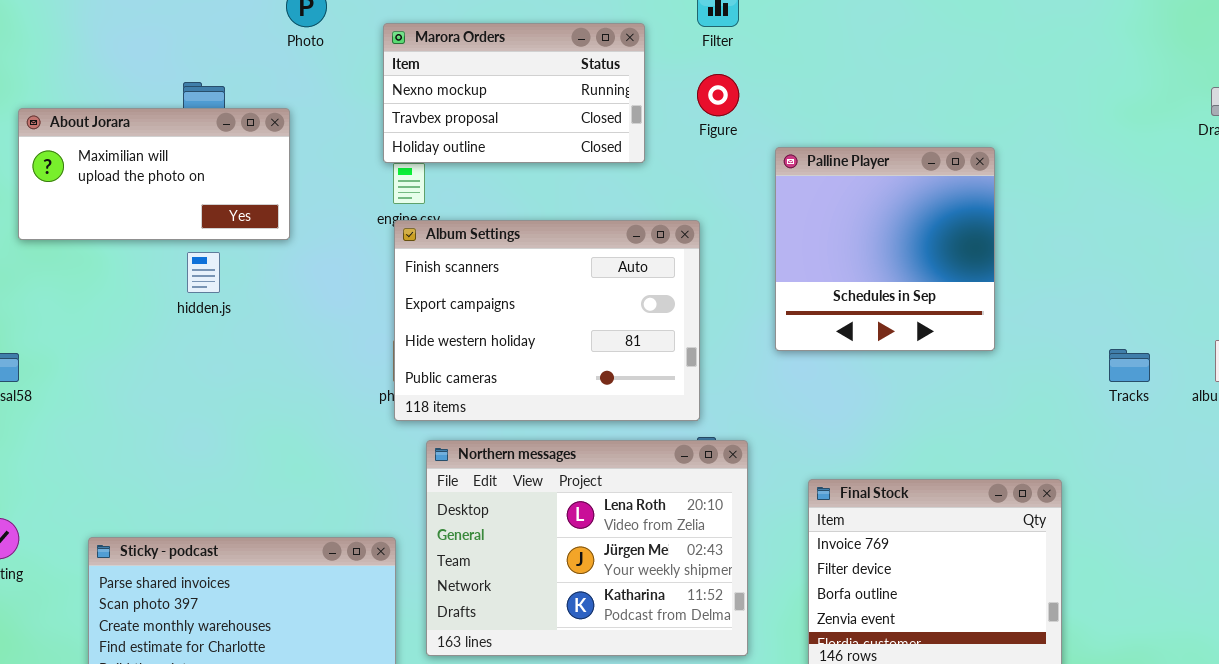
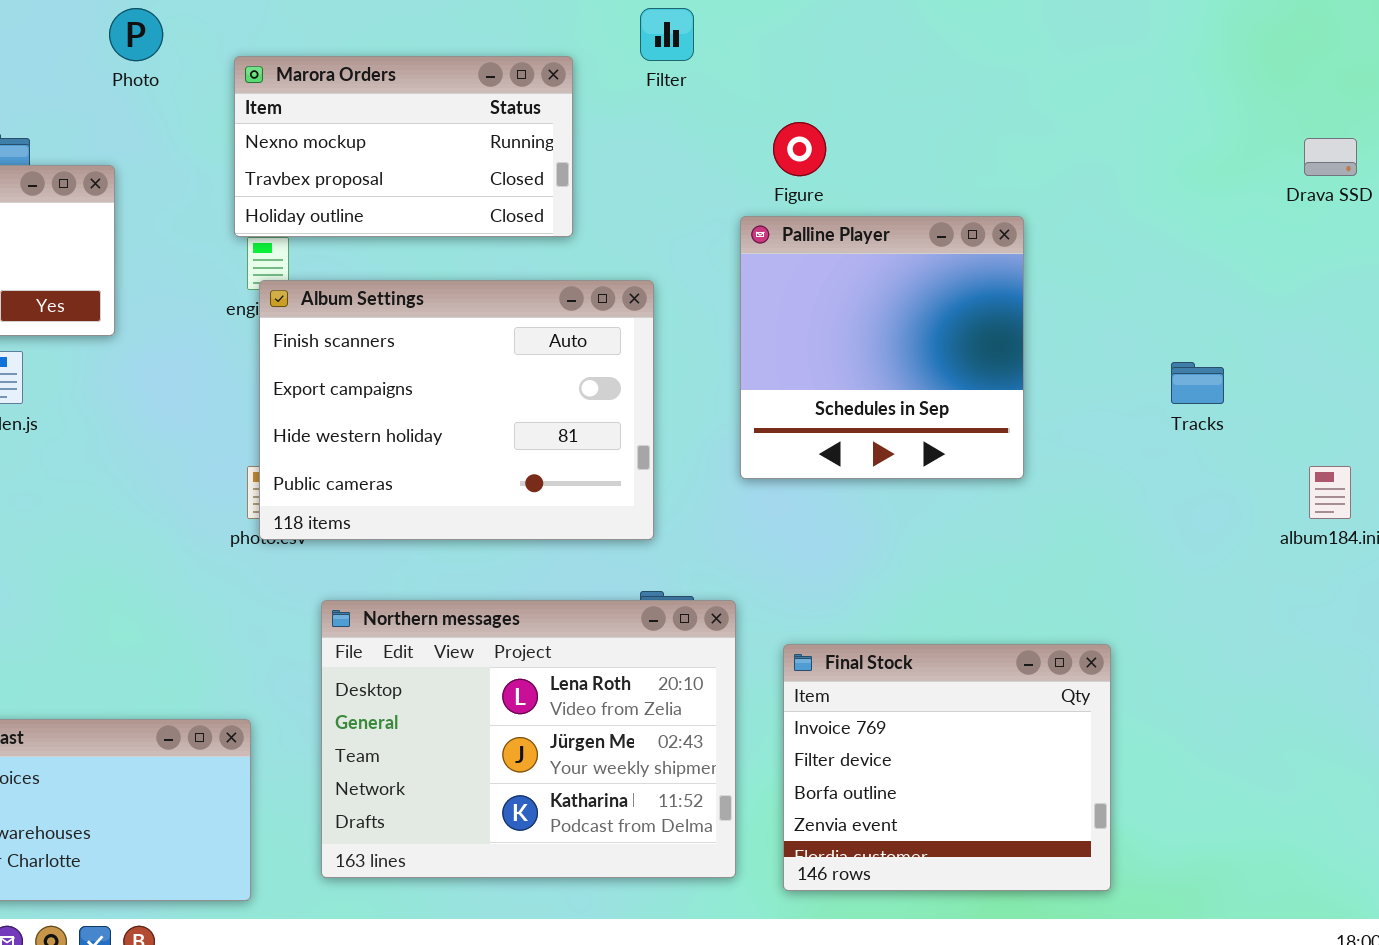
Figure: [697,74,739,116] -> [773,122,826,176], moved
Album Settings: [394,220,700,421] -> [259,280,654,540], moved
Tracks: [1109,349,1150,382] -> [1171,362,1224,404], moved
Northern messages: [426,440,748,656] -> [321,600,736,878], moved

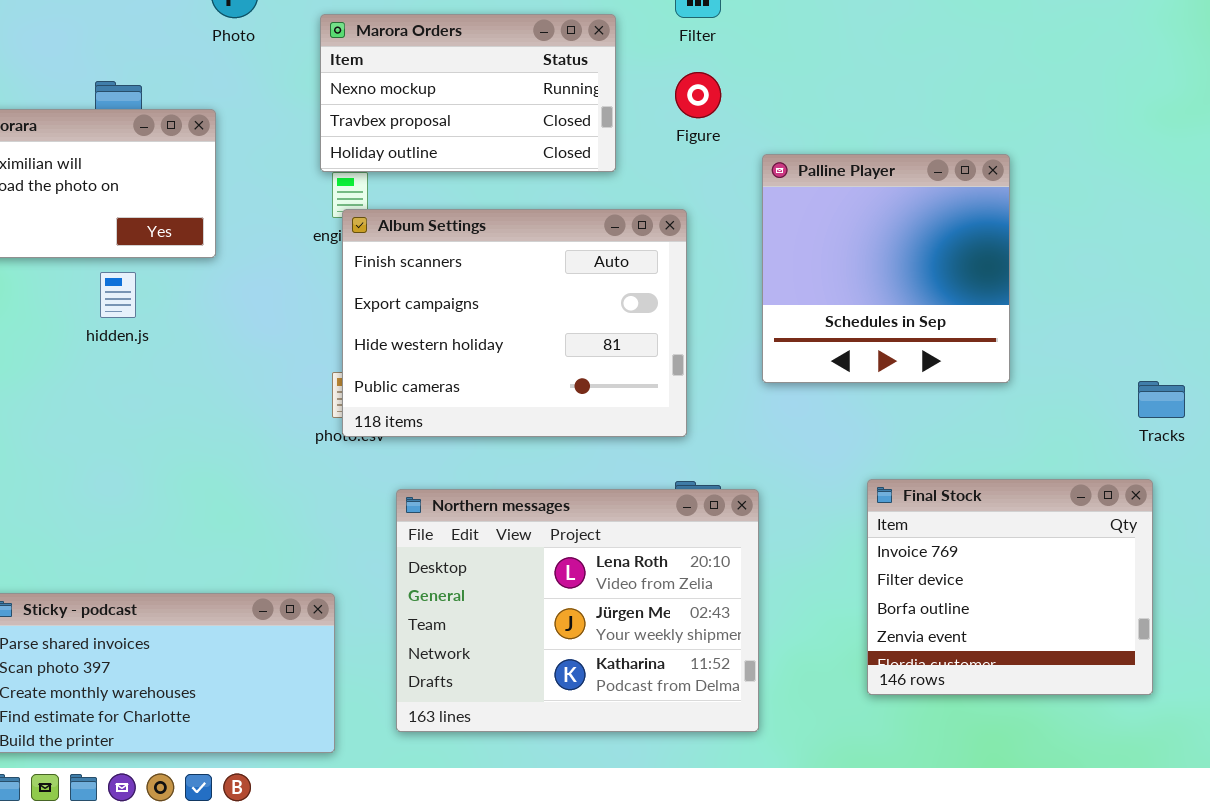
Figure: [773,122,826,176] -> [675,72,721,118], moved
Tracks: [1171,362,1224,404] -> [1138,381,1185,418], moved
Final Stock: [783,644,1111,891] -> [867,479,1153,695], moved

